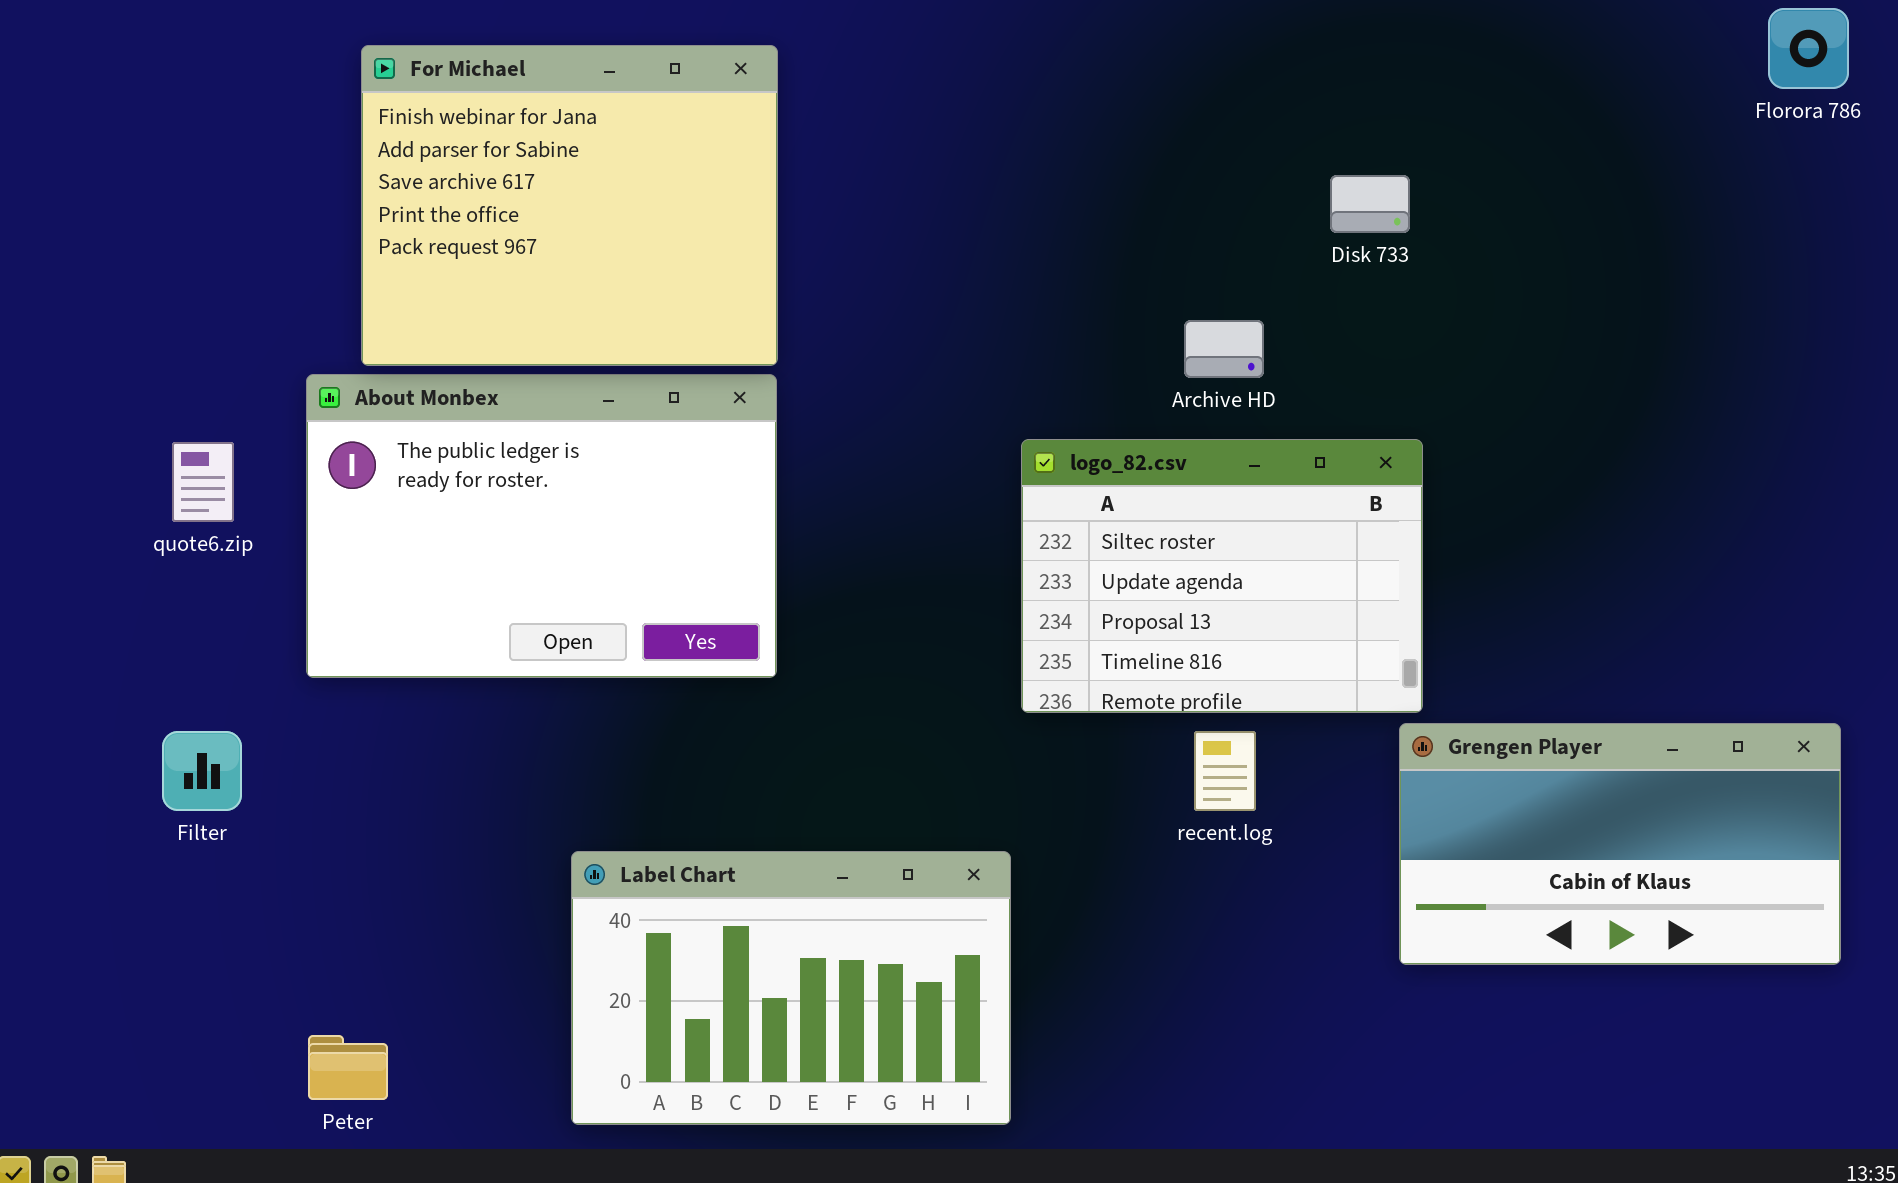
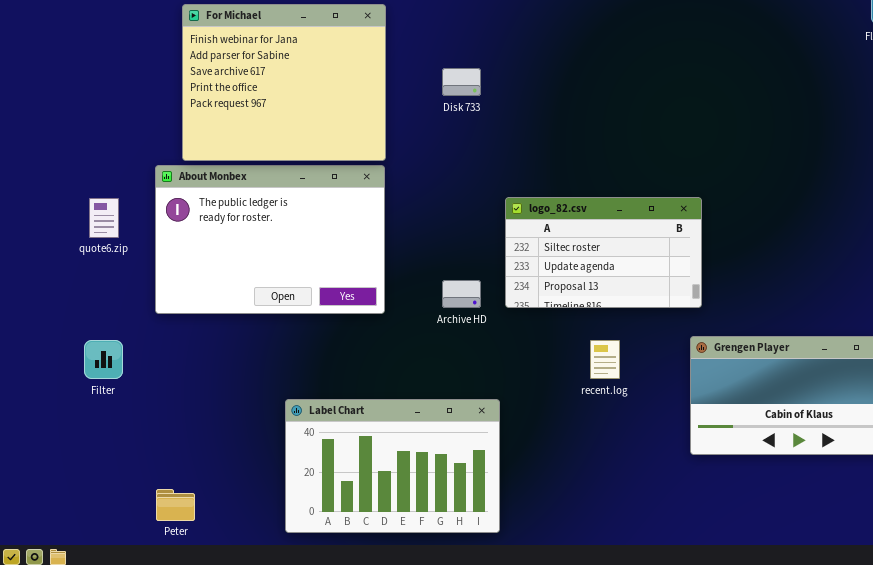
Disk 733: [1330,175,1410,233] -> [442,68,481,96], moved
Archive HD: [1184,320,1264,378] -> [442,280,481,308], moved
logo_82.csv: [1021,439,1423,713] -> [505,197,702,308], resized

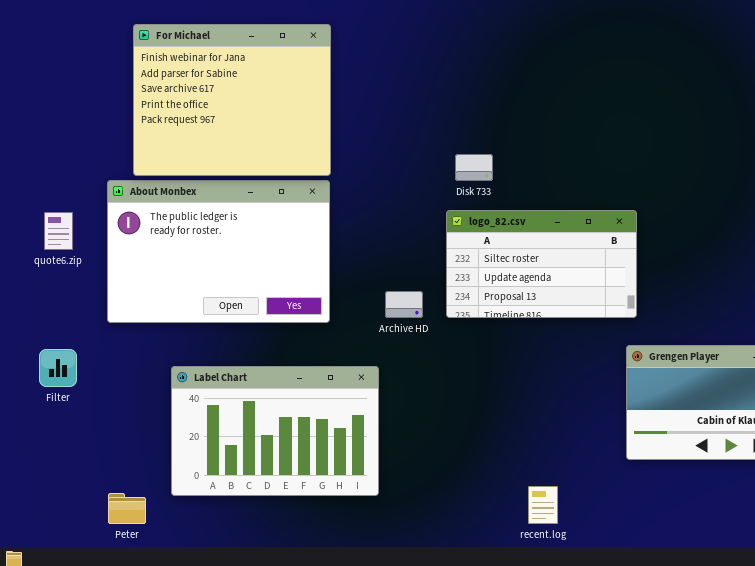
Disk 733: [442,68,481,96] -> [455,154,493,181], moved
recent.log: [590,340,620,379] -> [528,486,558,524], moved
Label Chart: [285,399,500,533] -> [171,366,379,496], moved

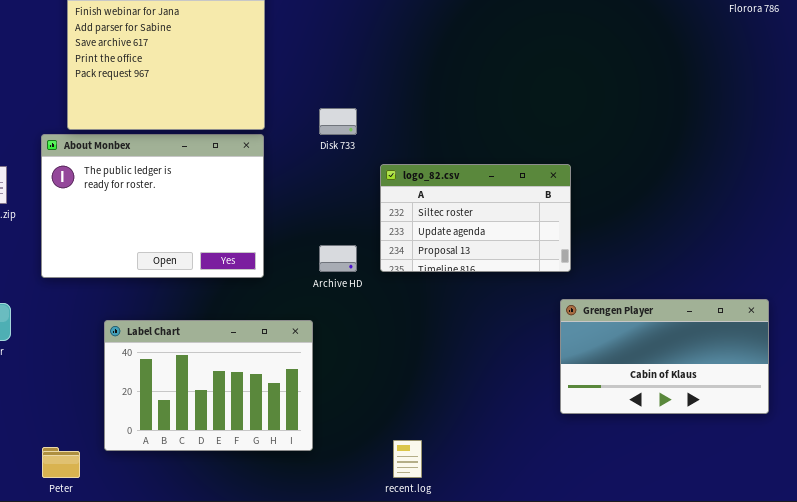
Disk 733: [455,154,493,181] -> [319,108,357,135], moved
recent.log: [528,486,558,524] -> [393,440,422,478], moved

